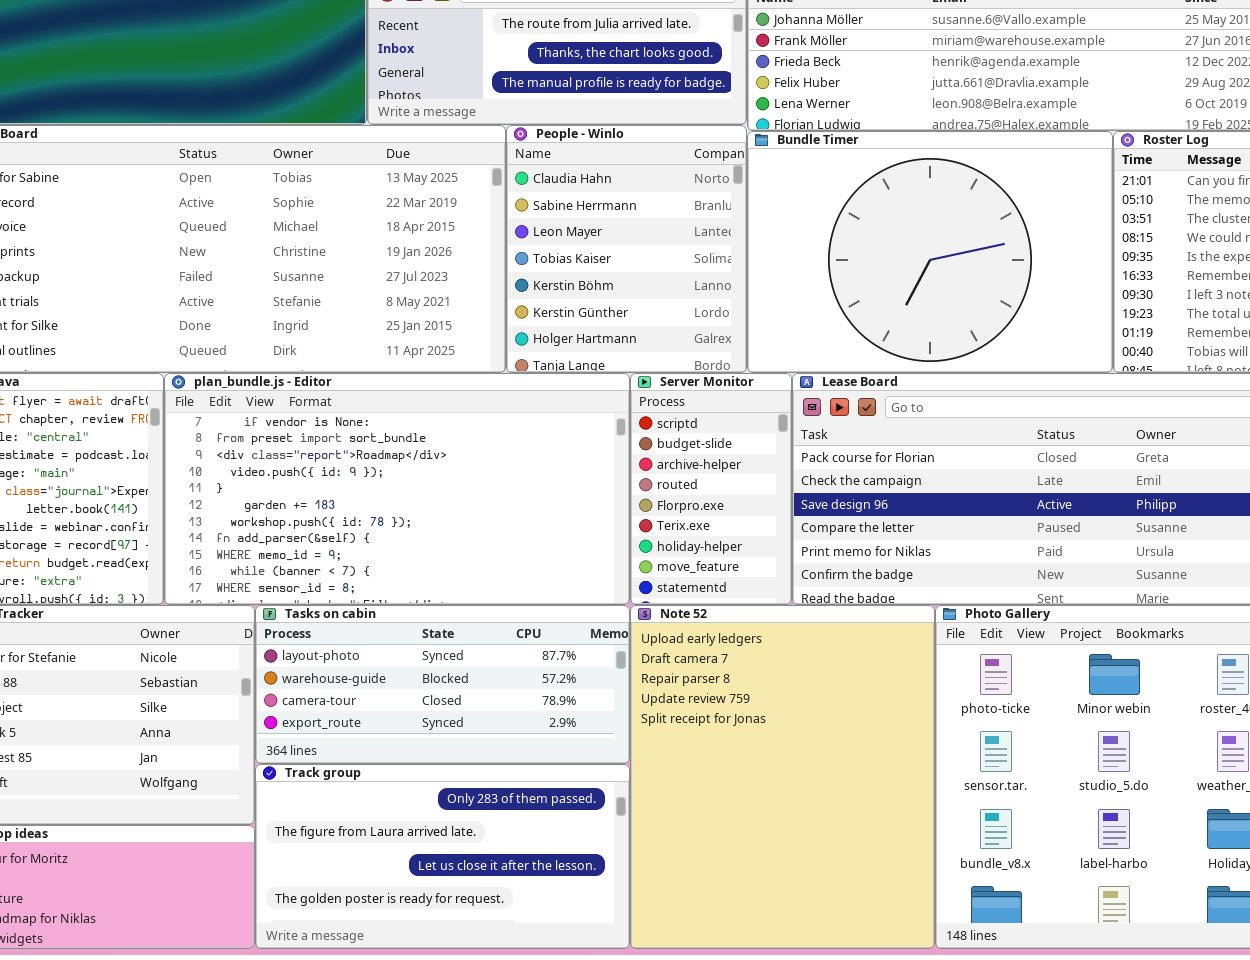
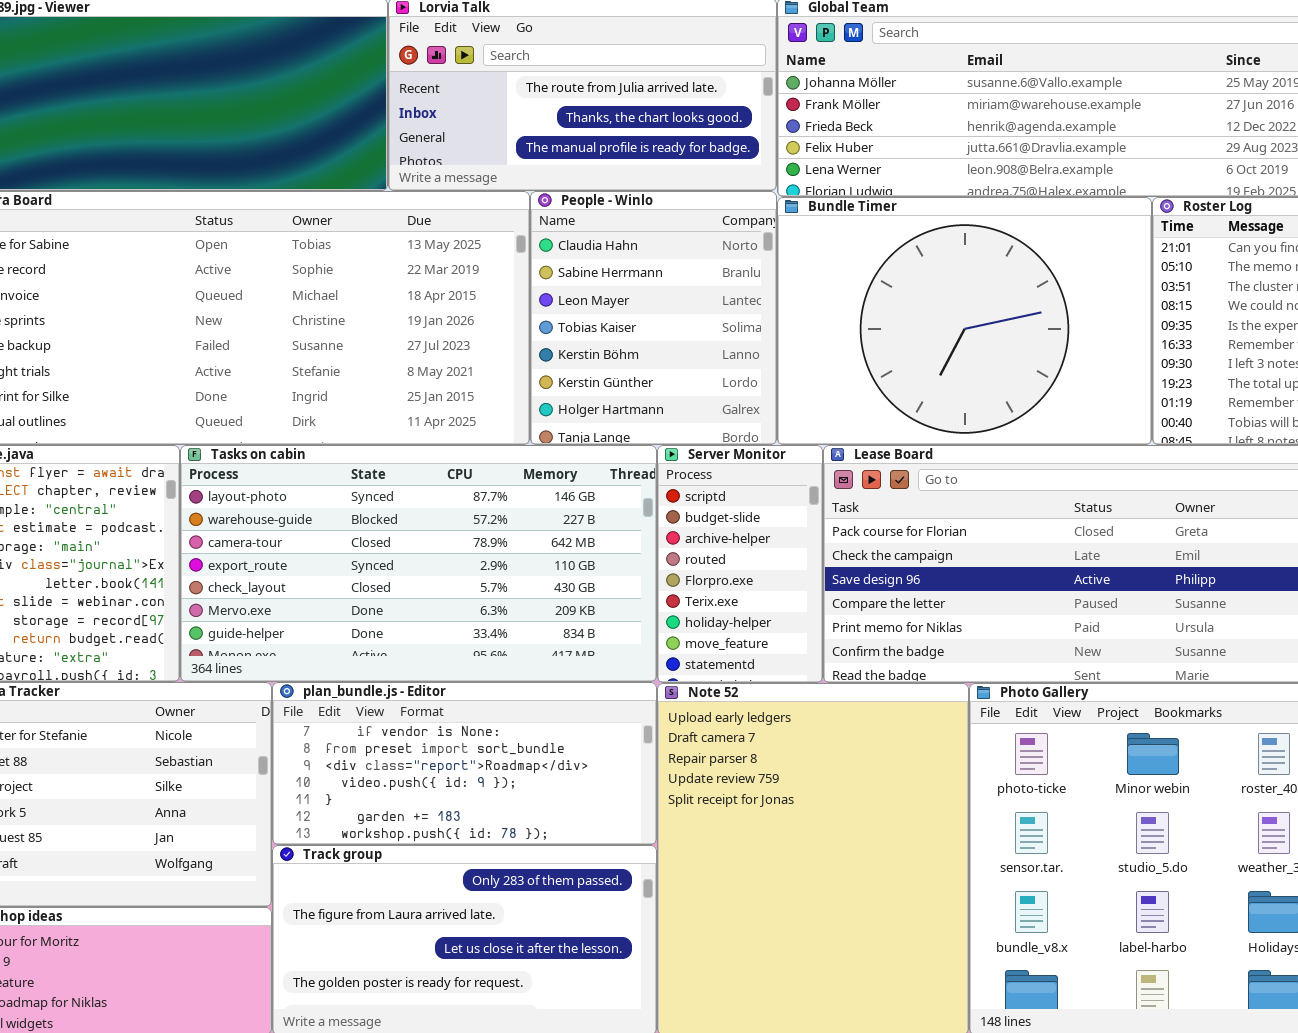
plan_bundle.js - Editor: [164,373,630,605] -> [272,682,657,845], moved, resized
Tasks on cabin: [255,605,630,764] -> [180,445,657,682], moved, resized

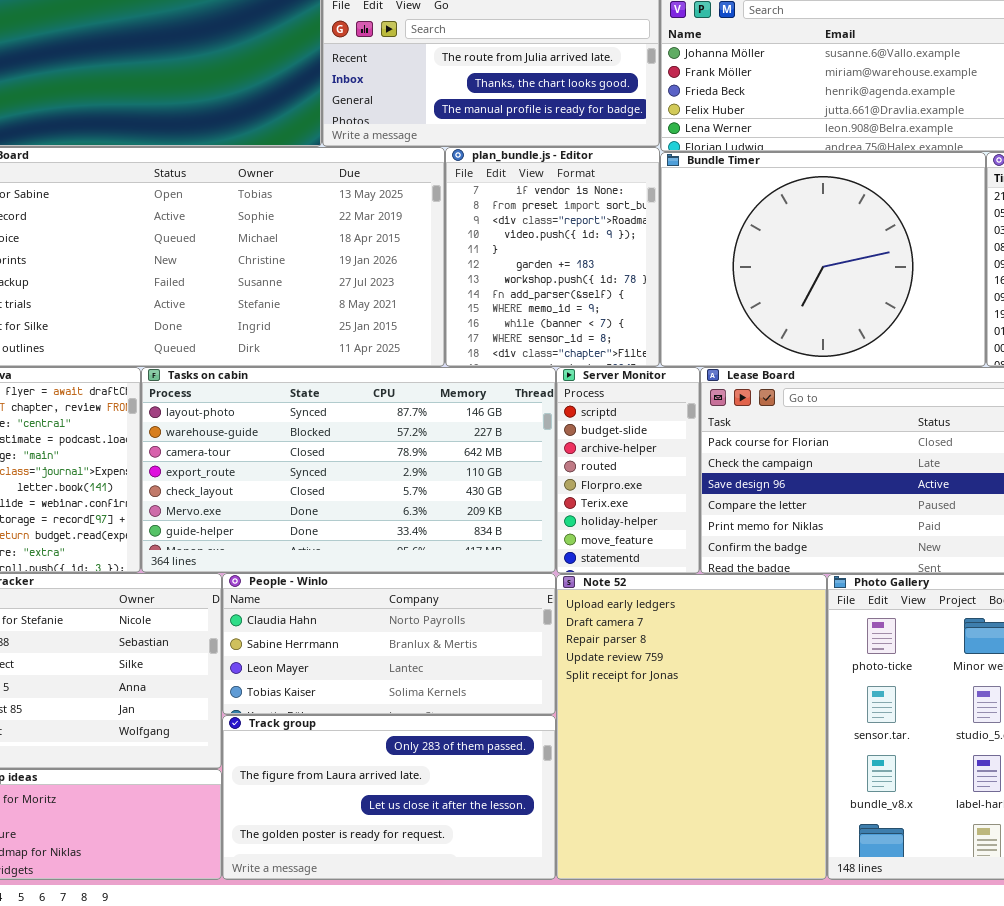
People - Winlo: [530,191,777,445] -> [222,573,556,715], moved, resized
plan_bundle.js - Editor: [272,682,657,845] -> [445,147,660,367], moved, resized

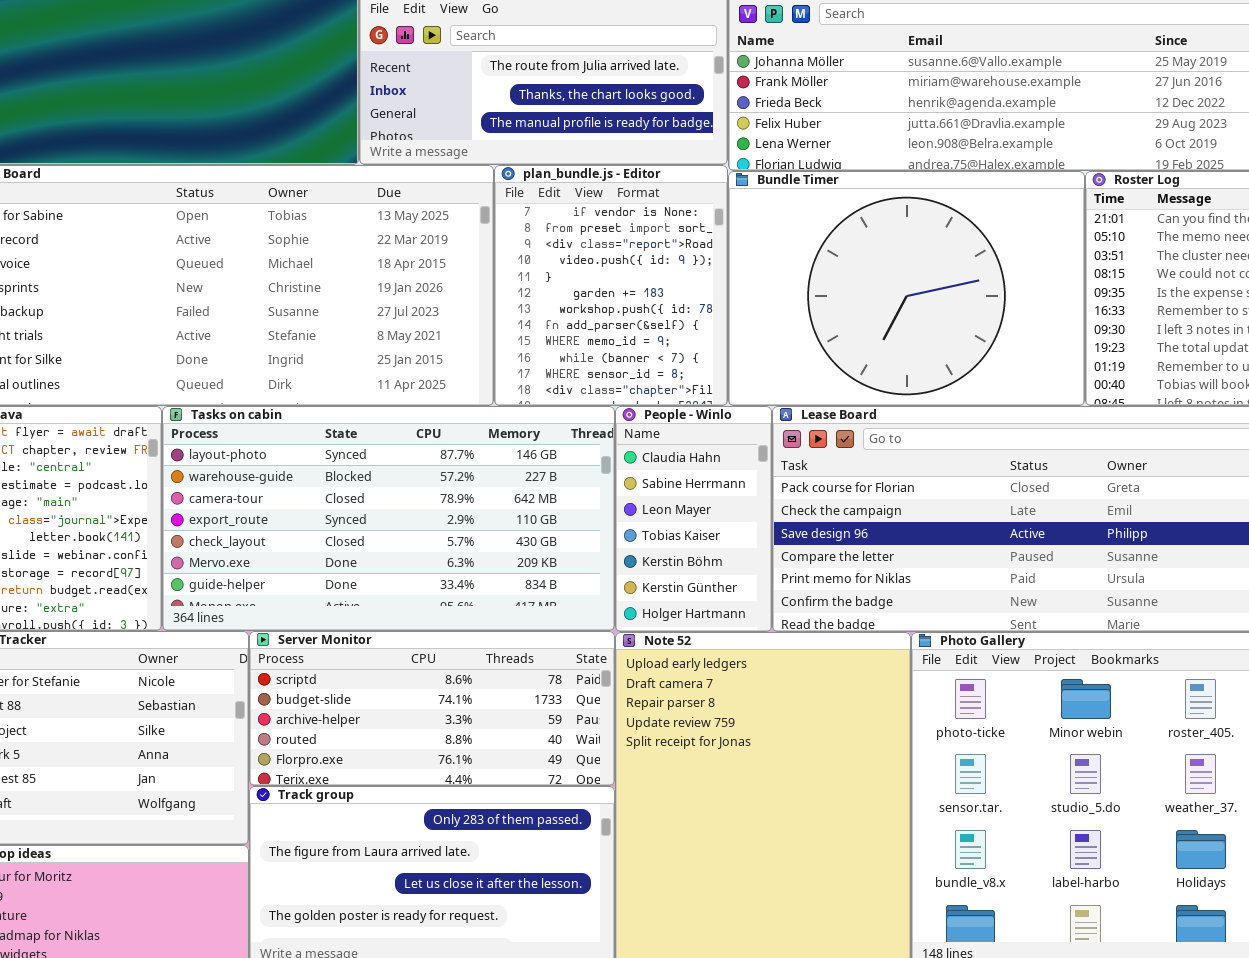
Server Monitor: [556,367,700,574] -> [249,631,615,786], moved, resized
People - Winlo: [222,573,556,715] -> [615,406,772,632], moved, resized

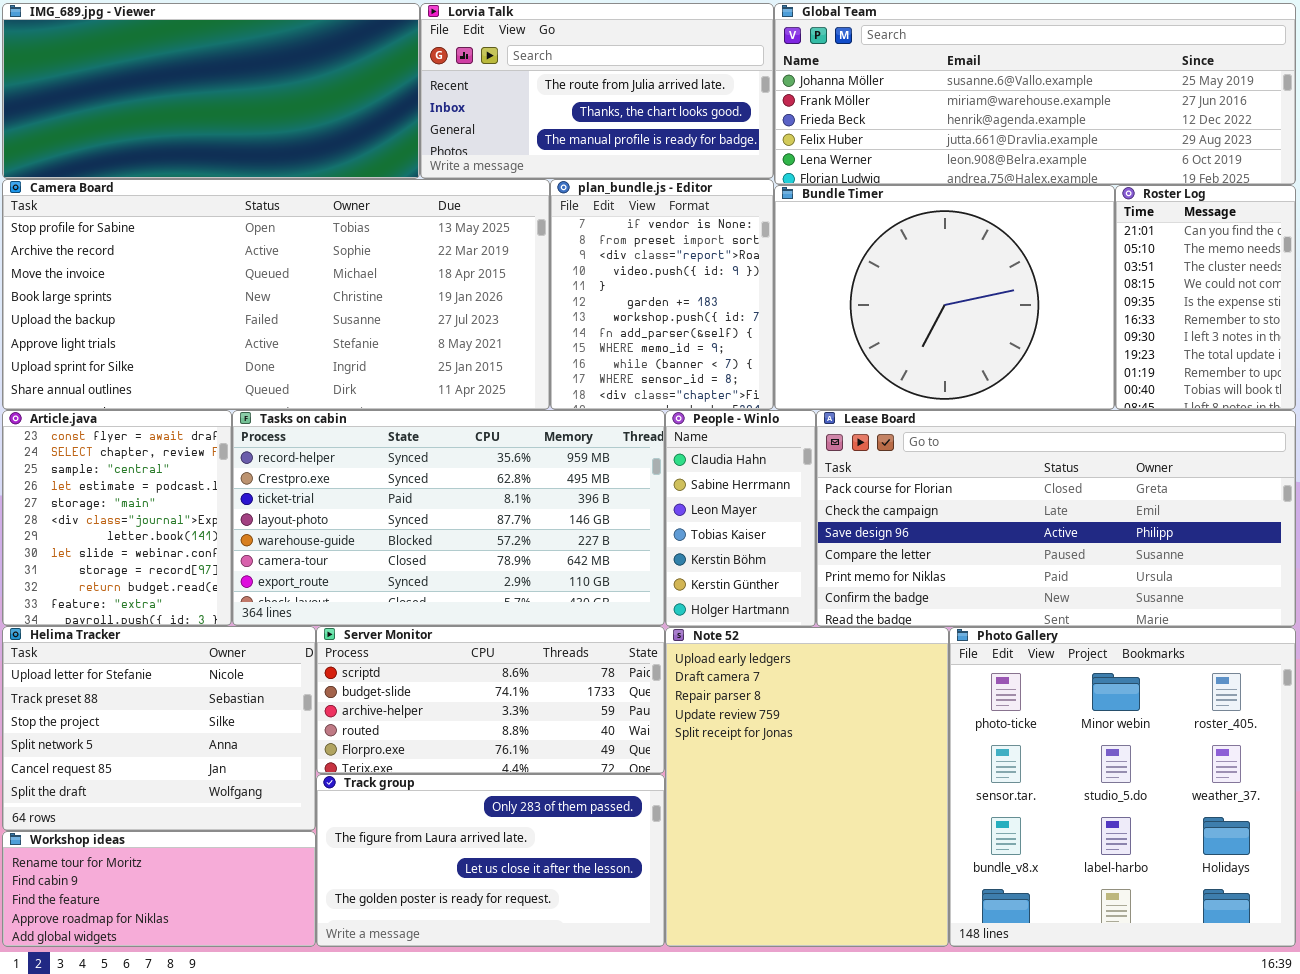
Tasks on cabin: [162,406,615,631] -> [232,410,665,626], scrolled up 3 rows

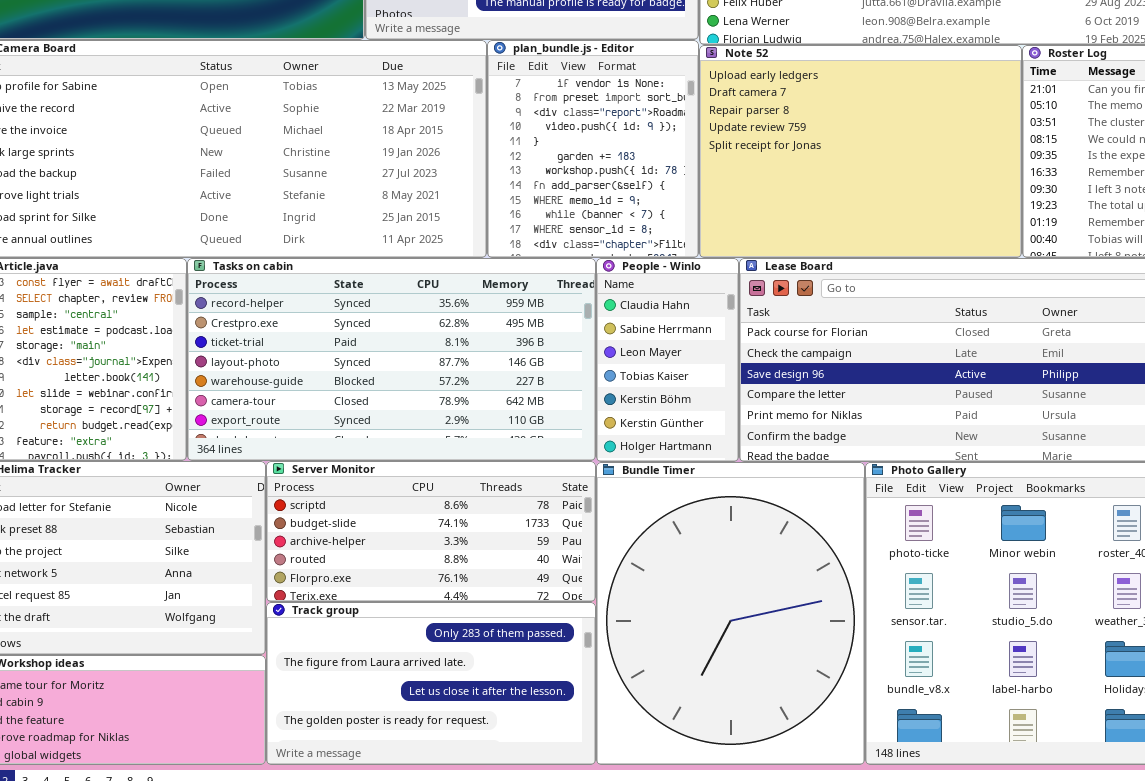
Bundle Timer: [774,185,1115,410] -> [596,462,865,765], moved, resized
Note 52: [665,627,949,947] -> [699,45,1022,258], moved, resized

